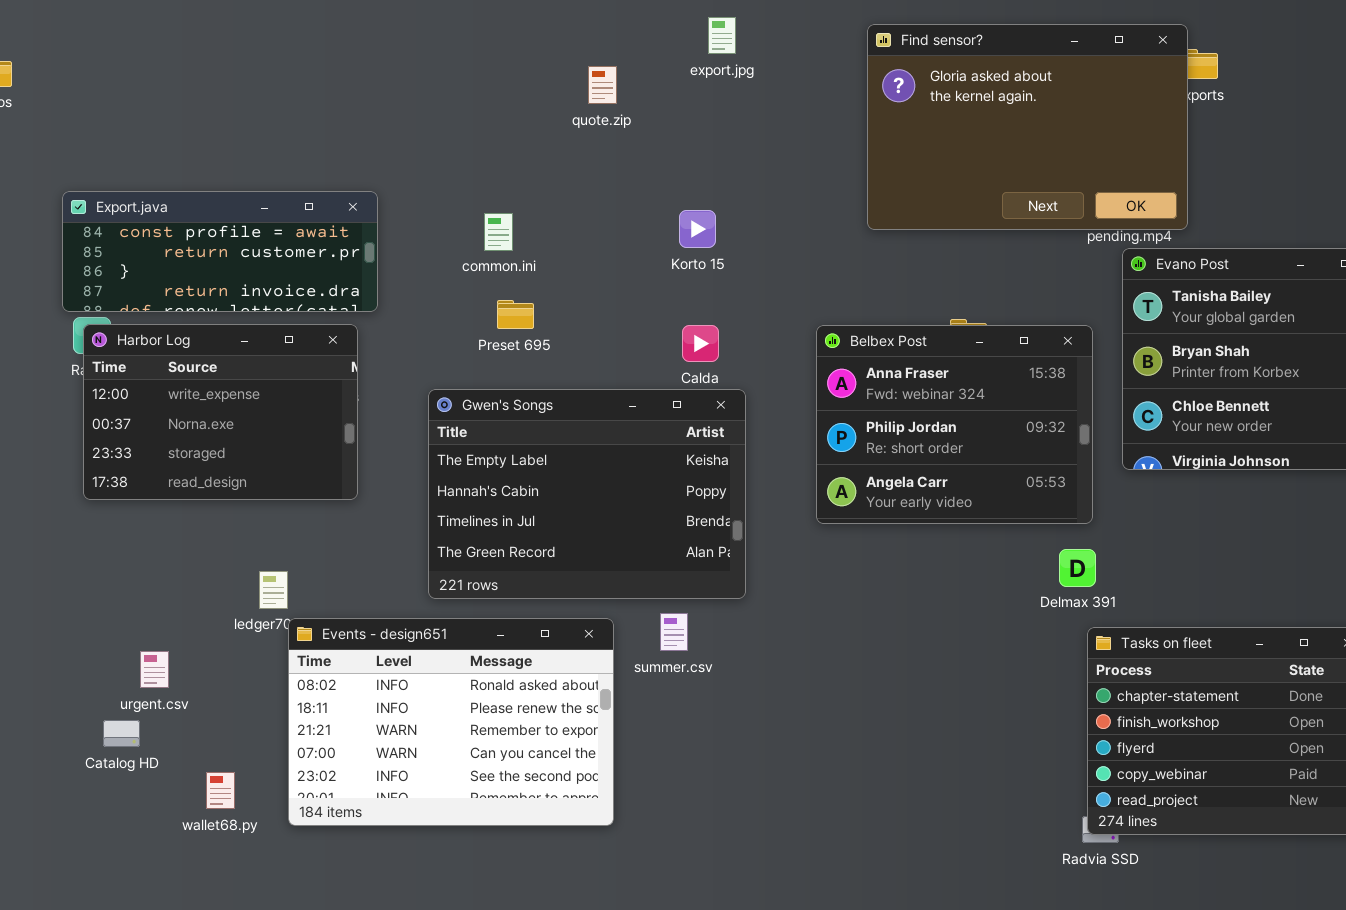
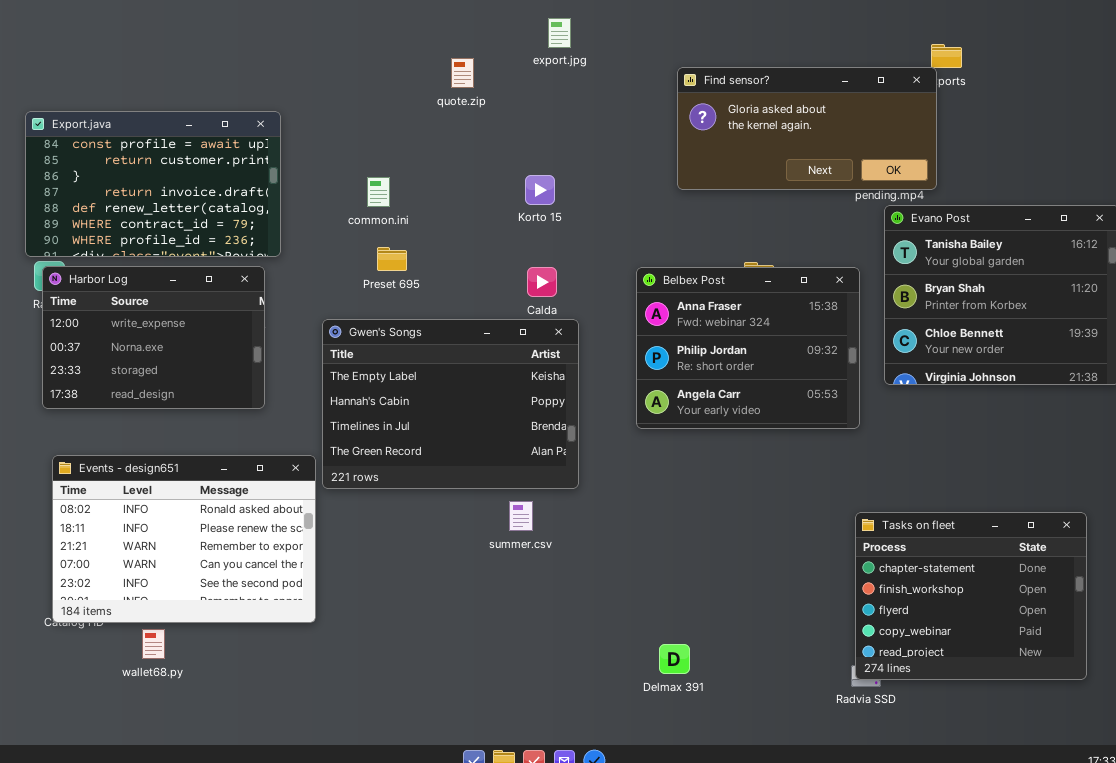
Find sensor?: [867,24,1188,230] -> [677,67,937,190], resized
Export.java: [62,191,378,312] -> [25,111,281,257], resized
Delmax 391: [1059,549,1096,587] -> [659,644,690,674], moved
Events - design651: [288,618,614,826] -> [52,455,316,623], moved

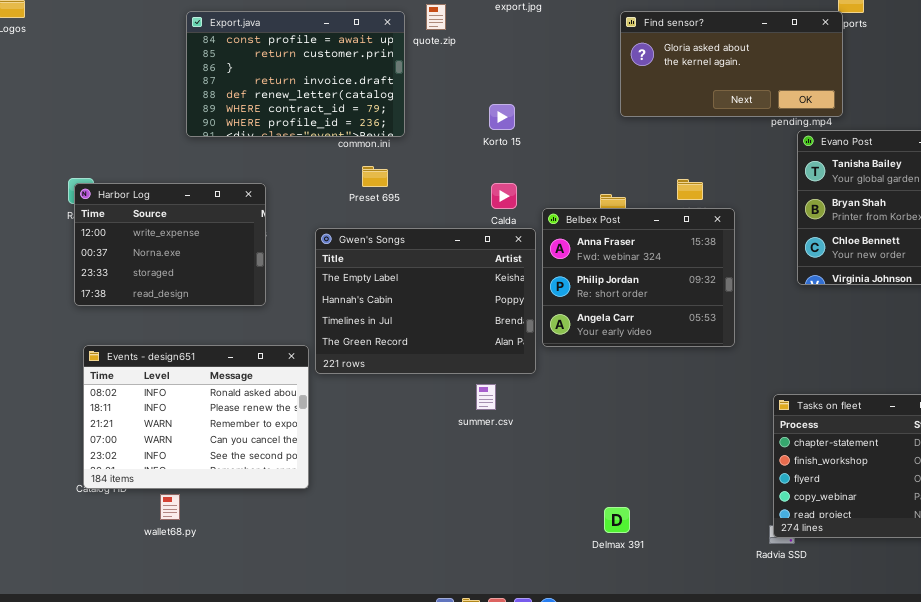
Export.java: [25,111,281,257] -> [186,11,405,137], moved
Belbex Post: [636,267,860,429] -> [542,208,735,347], moved

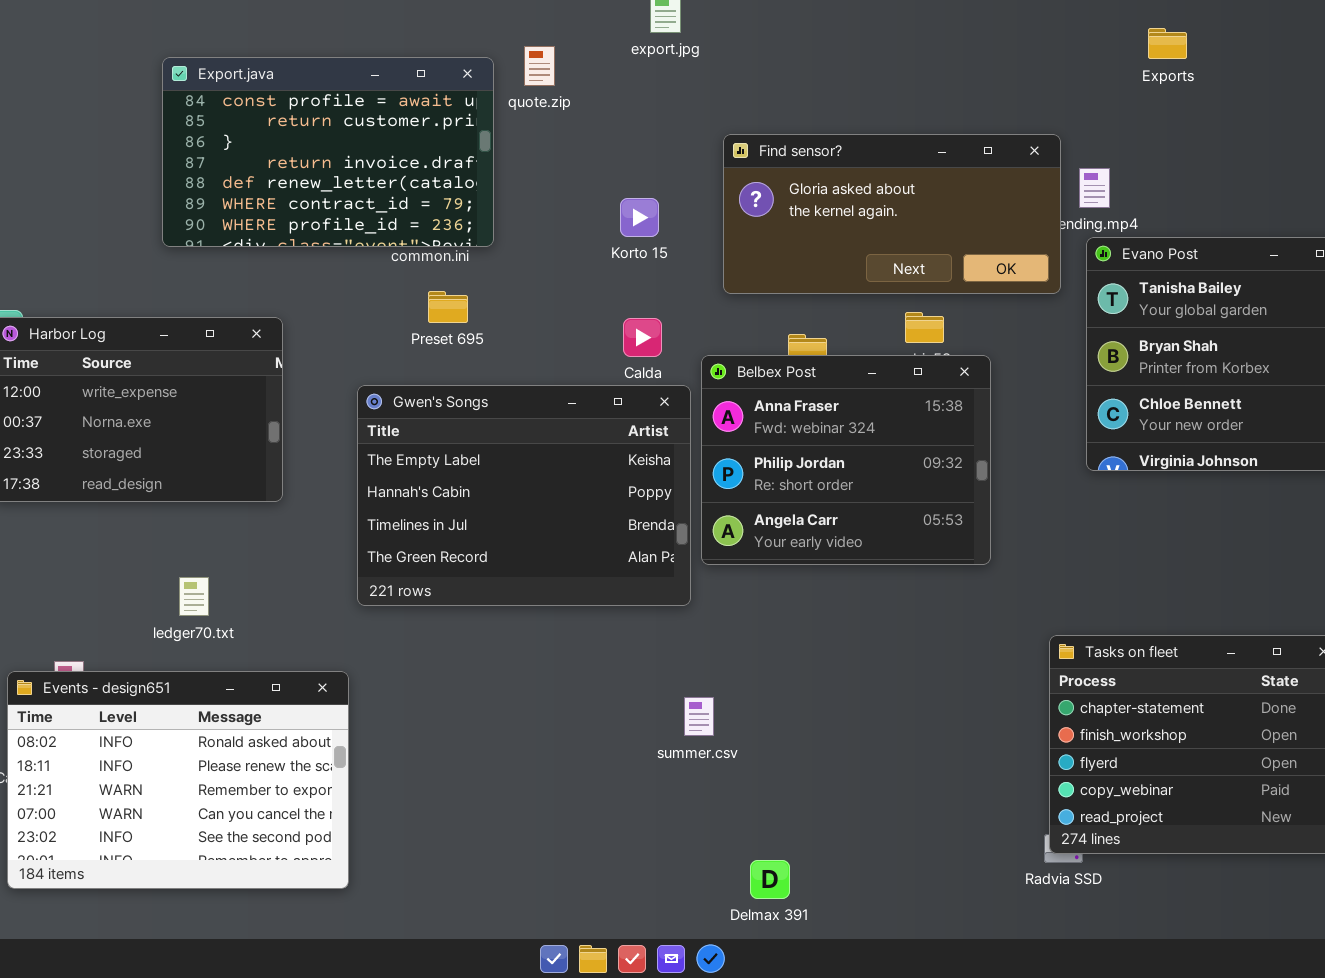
Find sensor?: [620,11,843,117] -> [723,134,1061,294], moved
Events - design651: [83,345,309,489] -> [7,671,349,889], moved
summer.csv: [476,384,496,410] -> [684,697,714,736], moved
Delmax 391: [604,507,630,533] -> [750,860,790,899], moved

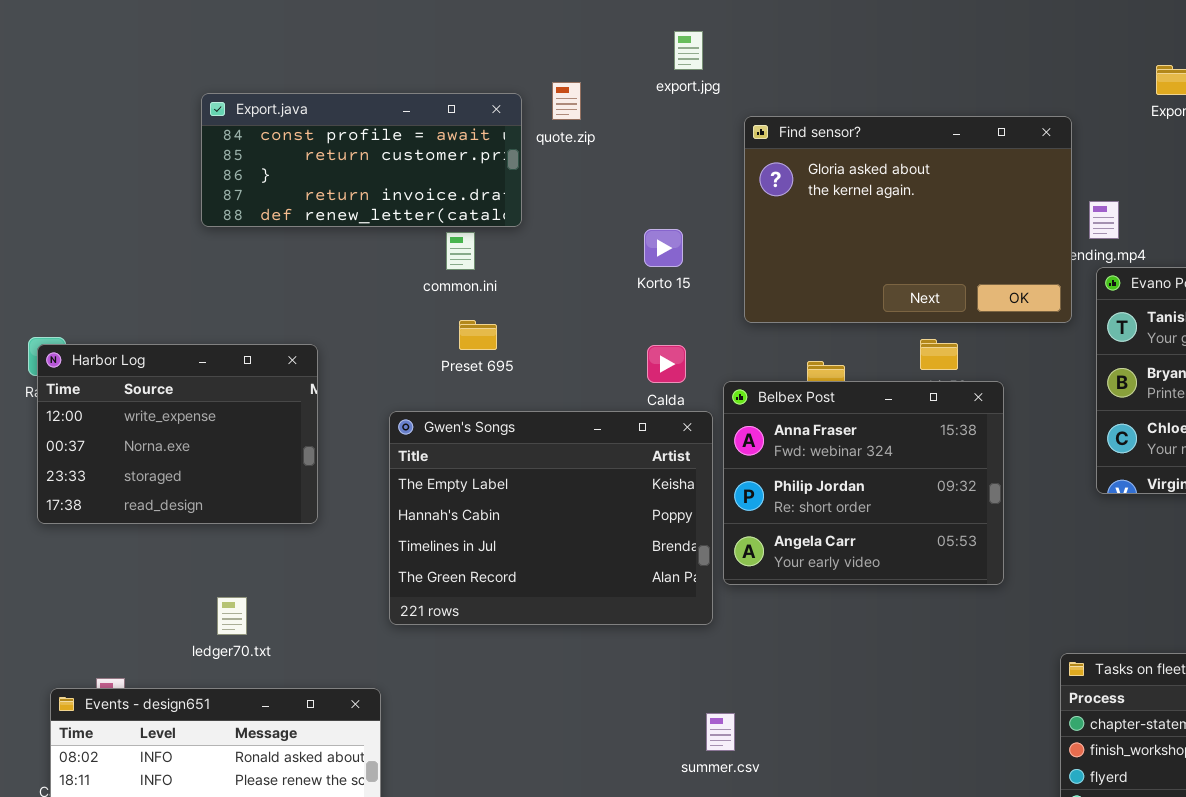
Export.java: [162,57,494,247] -> [201,93,522,227], resized
Find sensor?: [723,134,1061,294] -> [744,116,1072,323], resized

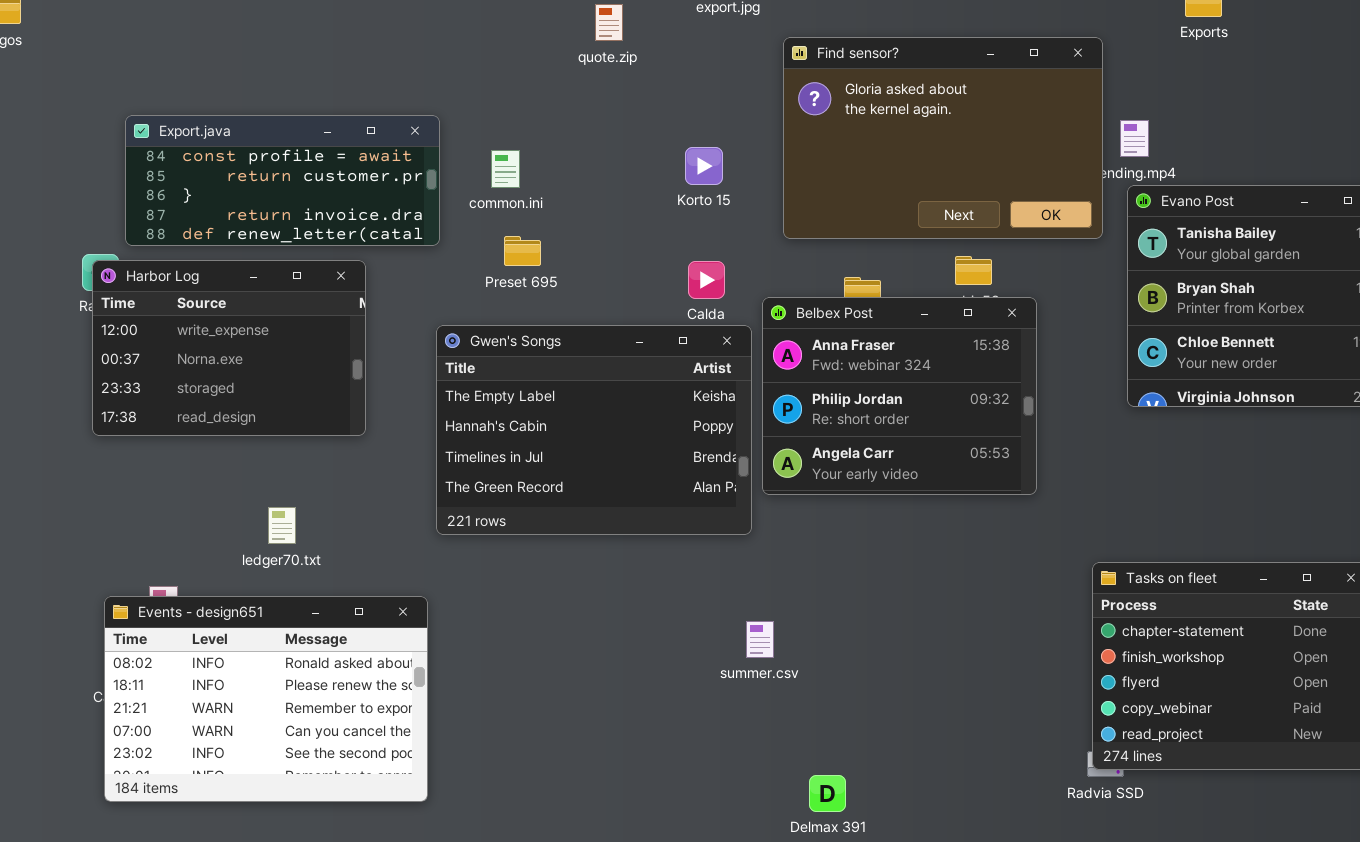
Export.java: [201,93,522,227] -> [125,115,440,246], moved

